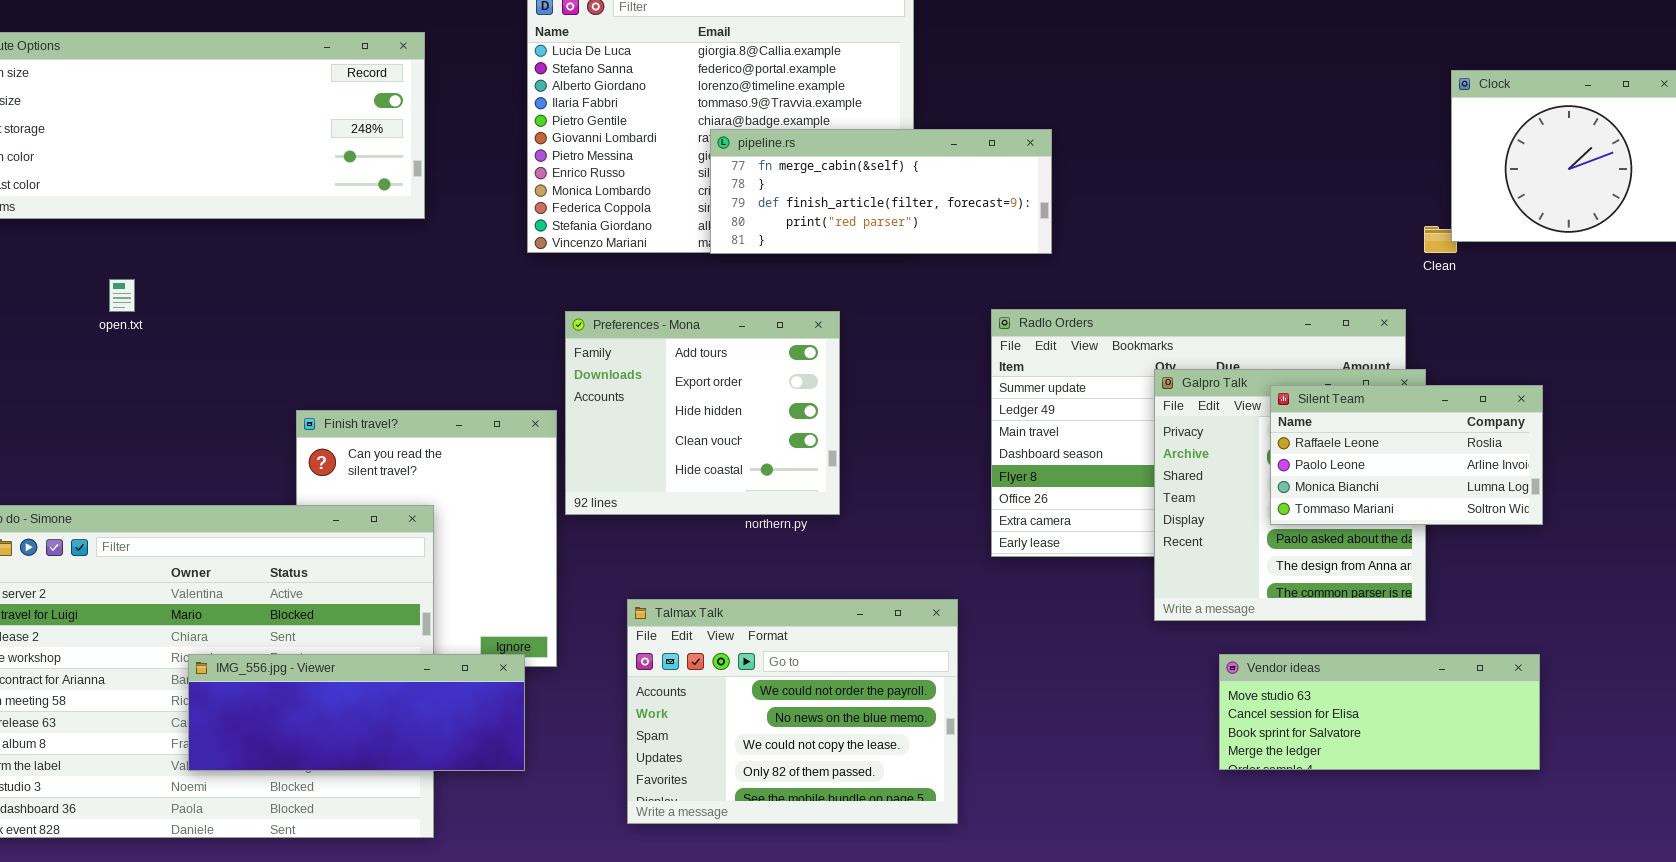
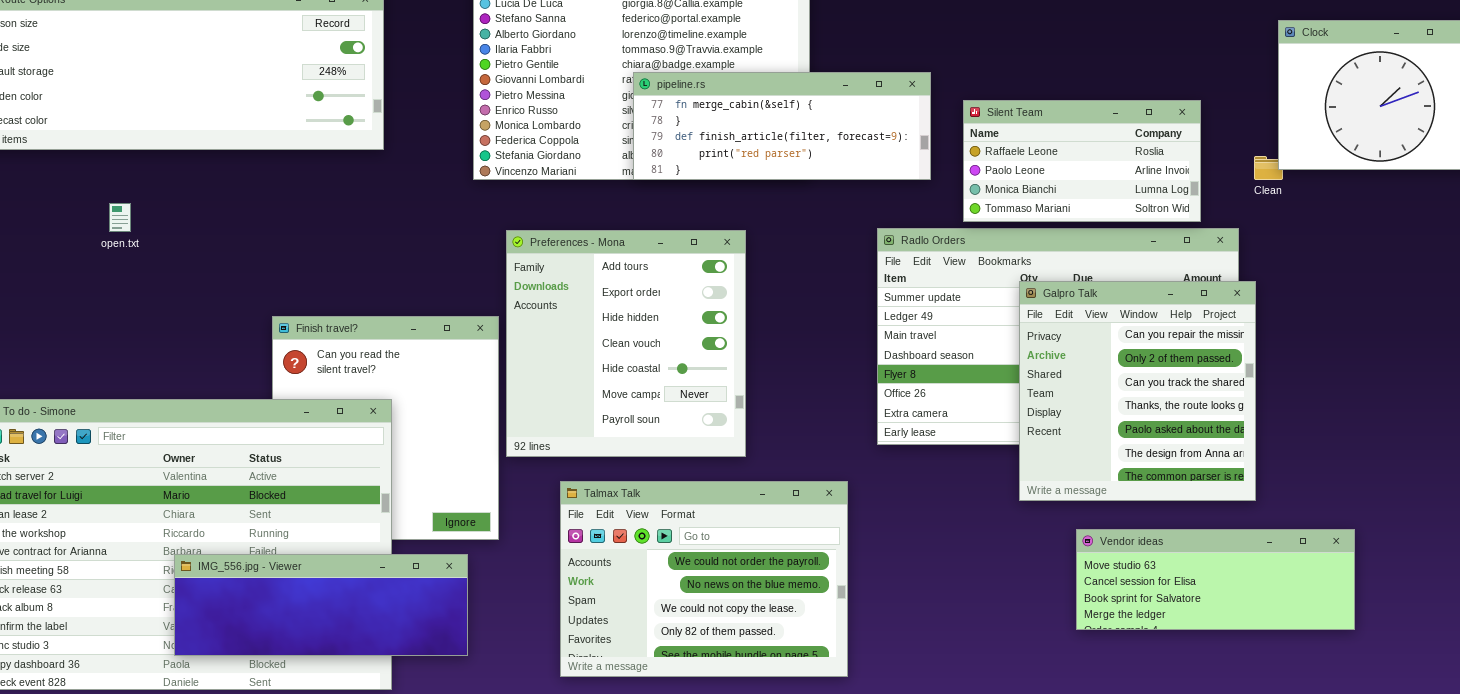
Preferences - Mona: [565,311,840,515] -> [506,230,746,457], resized
Silent Team: [1270,385,1543,525] -> [963,100,1201,222], moved
IMG_556.jpg - Viewer: [188,654,525,771] -> [174,554,468,656], moved

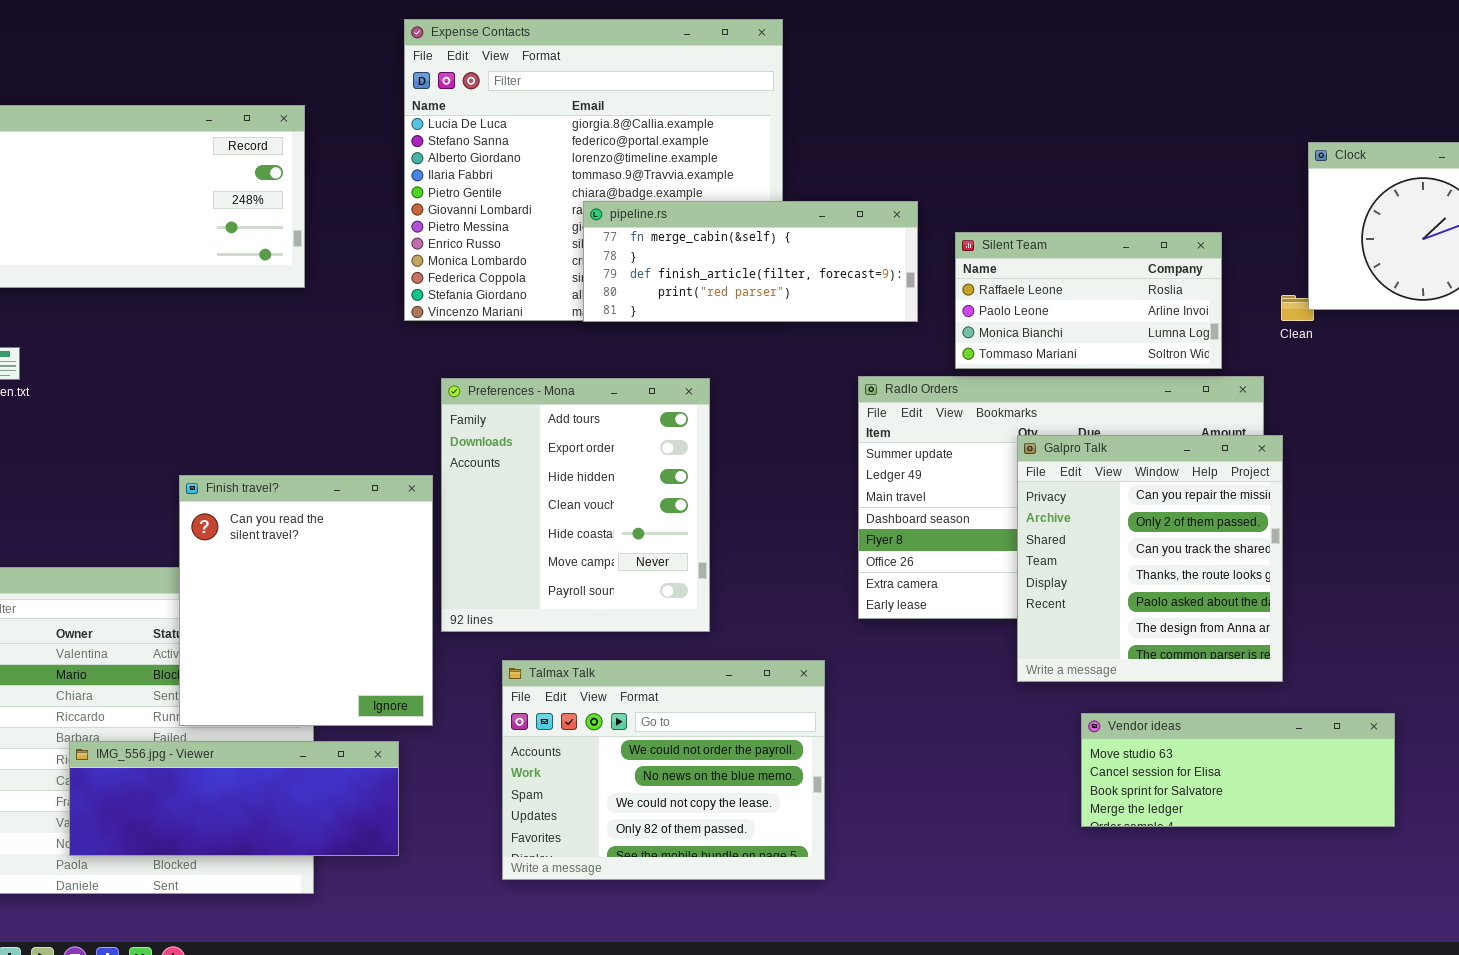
Finish travel?: [272,316,499,540] -> [179,475,433,726], raised

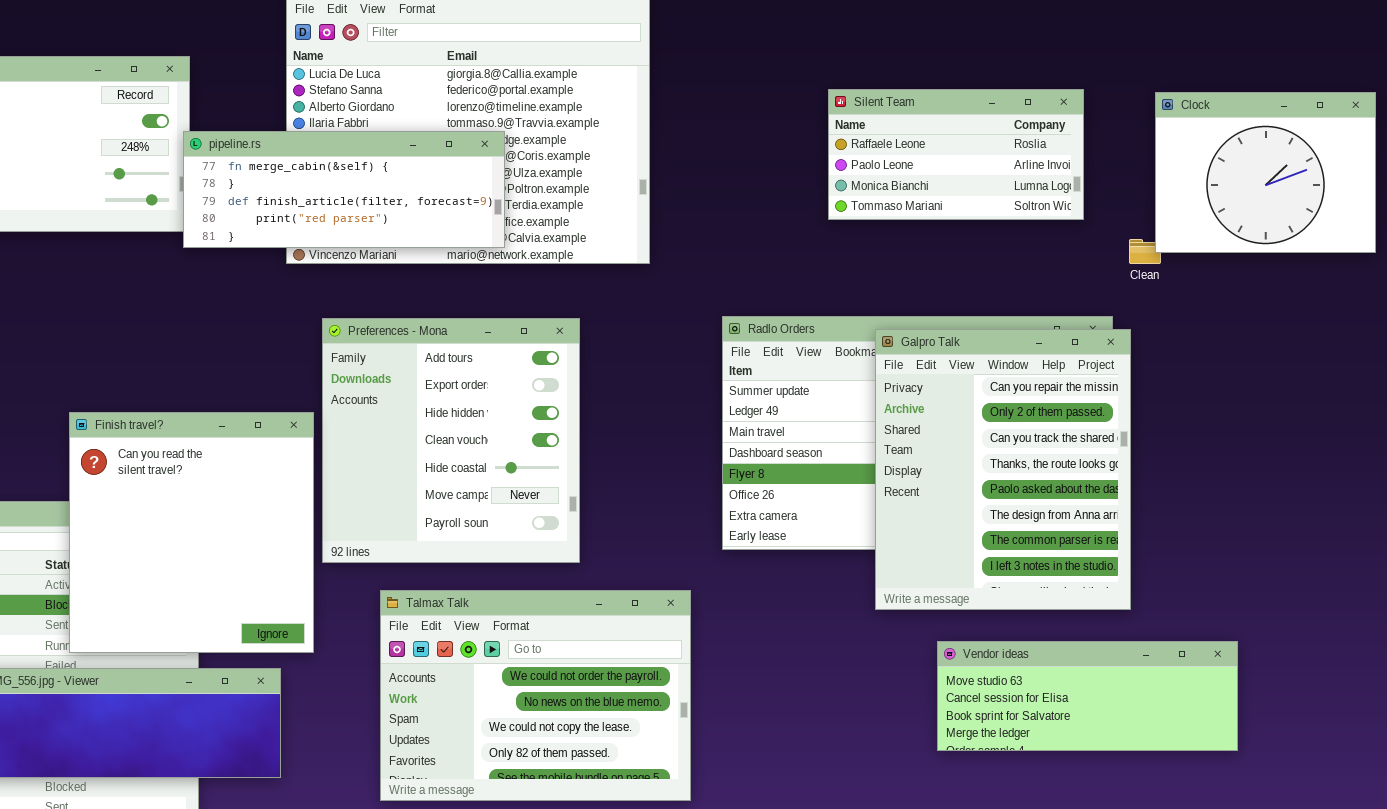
pipeline.rs: [583,201,918,322] -> [183,131,505,248], moved
Silent Team: [955,232,1222,369] -> [828,89,1084,220], moved
Galpro Talk: [1017,435,1283,682] -> [875,329,1131,610], resized

